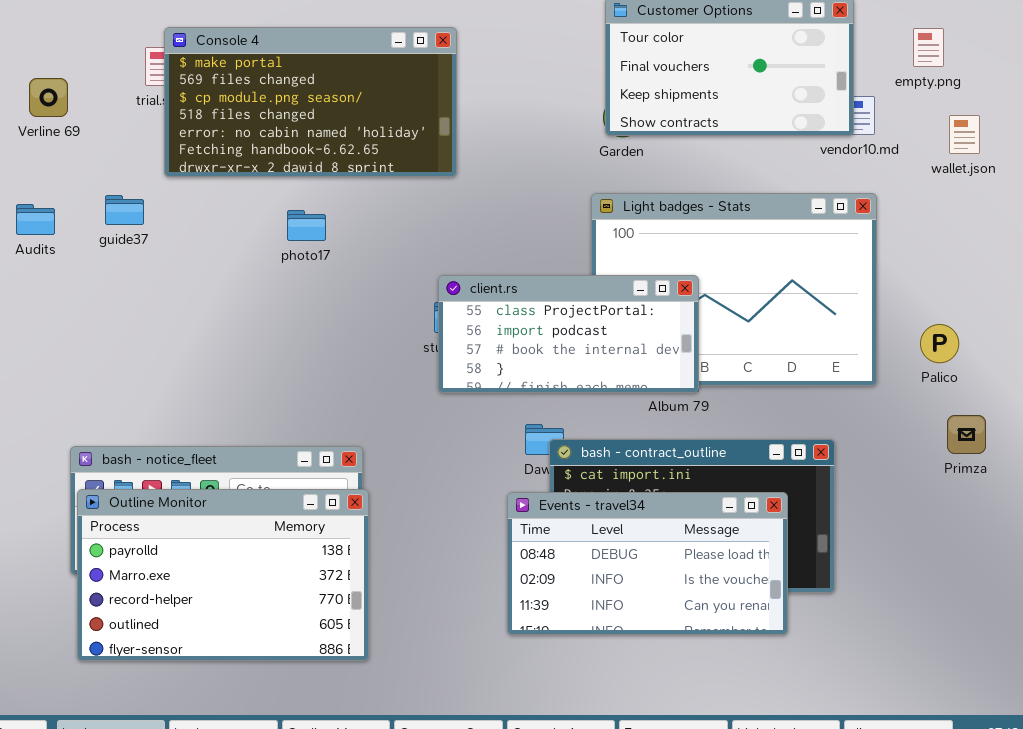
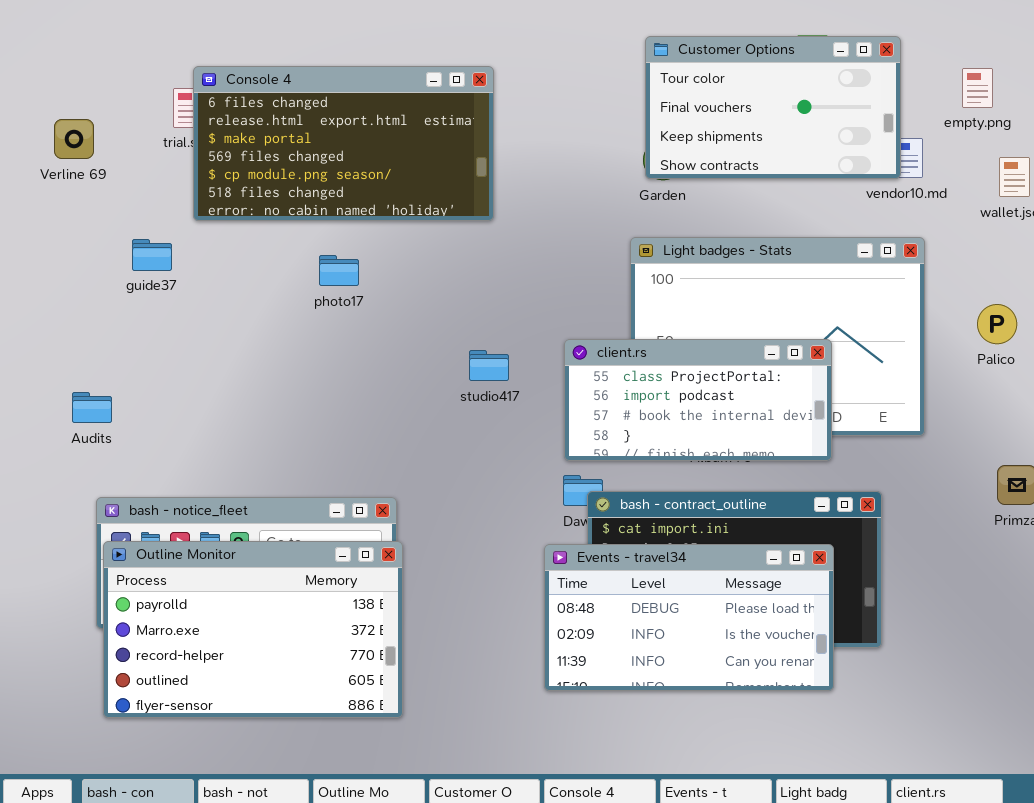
Console 4: [164,27,457,177] -> [193,66,494,221], scrolled up 2 rows
Audits: [16,204,55,235] -> [72,392,112,423], moved
client.rs: [438,275,699,393] -> [564,339,832,461], moved
Palico: [920,324,959,363] -> [977,304,1017,344], moved

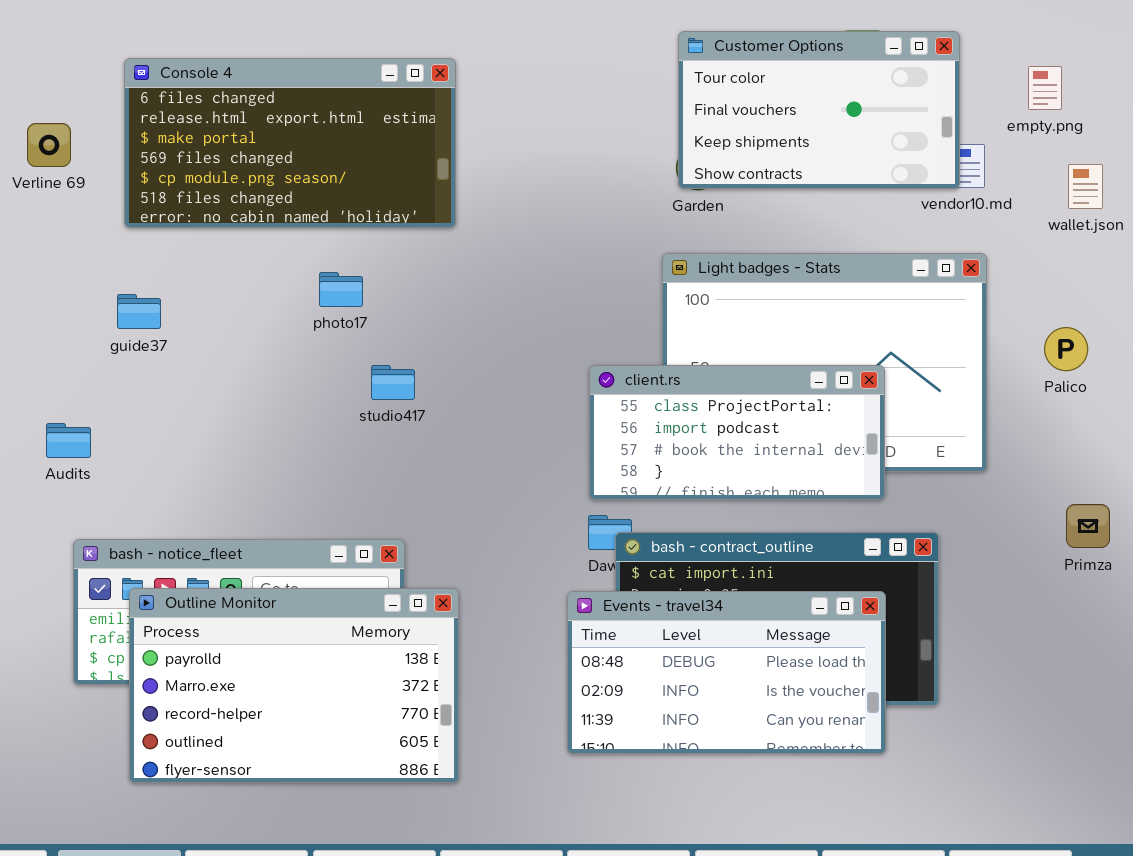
Console 4: [193,66,494,221] -> [124,58,456,228], moved
guide37: [132,239,172,271] -> [117,294,161,329], moved
studio417: [469,350,509,381] -> [371,365,415,400], moved
Outline Monitor: [103,541,403,718] -> [129,588,459,783], moved

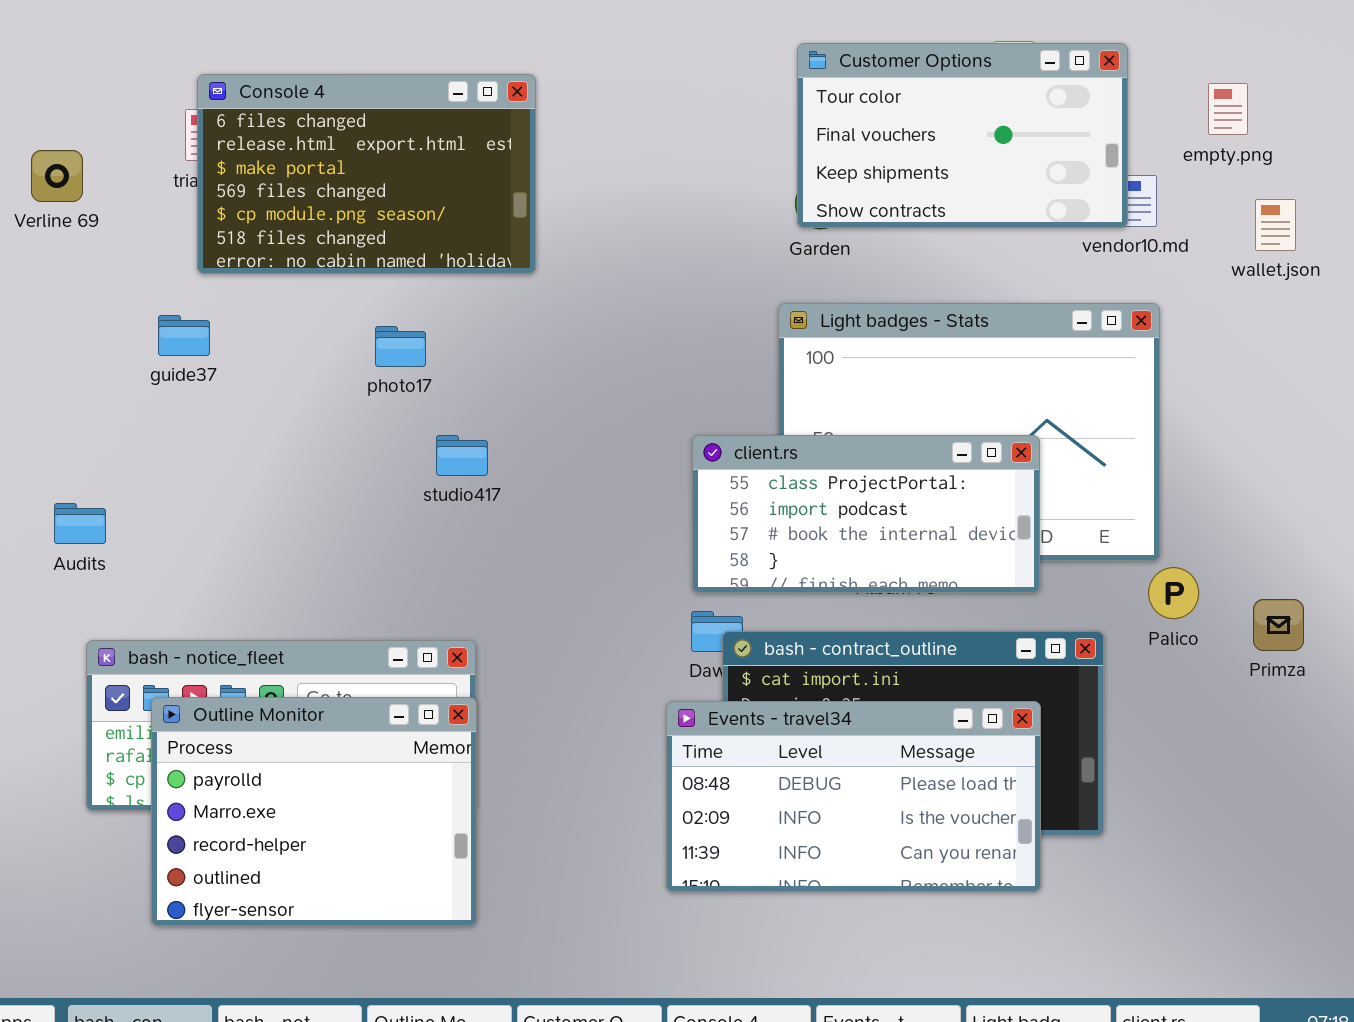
Console 4: [124,58,456,228] -> [197,74,536,274], resized
guide37: [117,294,161,329] -> [158,315,210,356], moved
Palico: [1044,327,1088,371] -> [1148,567,1199,619], moved
Outline Monitor: [129,588,459,783] -> [151,697,477,926], resized

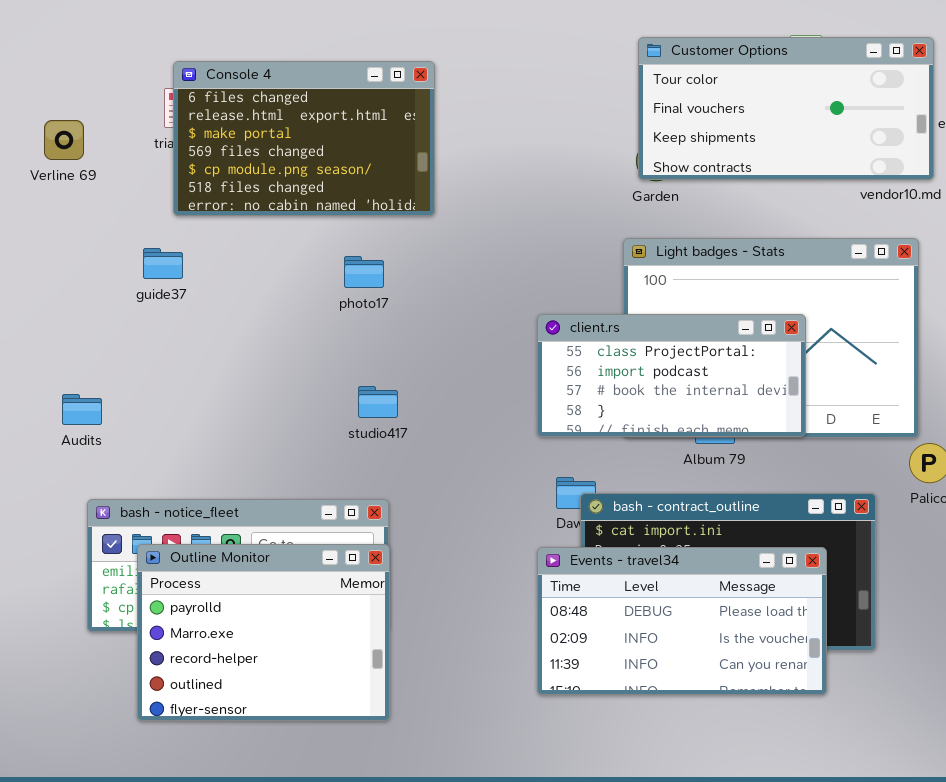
Customer Options: [797,43,1128,228] -> [638,37,934,180], resized
photo17: [375,326,426,367] -> [344,256,384,288], moved
studio417: [436,435,488,476] -> [358,386,398,418], moved
client.rs: [692,435,1040,593] -> [537,314,806,437], moved

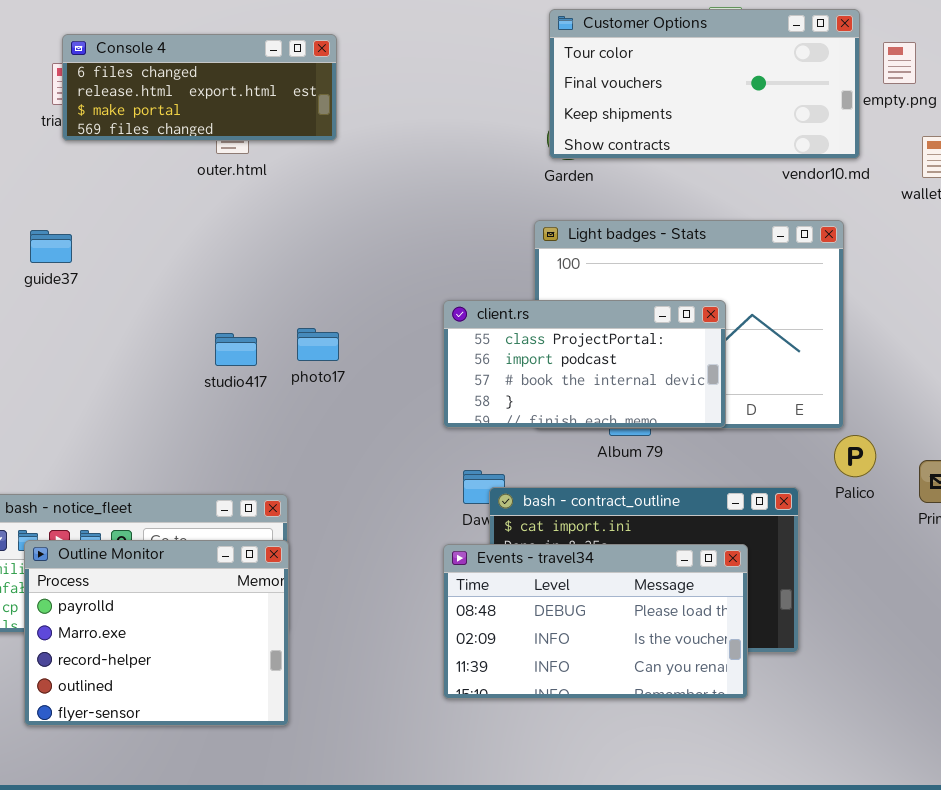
Console 4: [173,61,435,216] -> [62,34,337,141], resized
photo17: [344,256,384,288] -> [297,328,339,361], moved
studio417: [358,386,398,418] -> [215,333,257,366], moved

